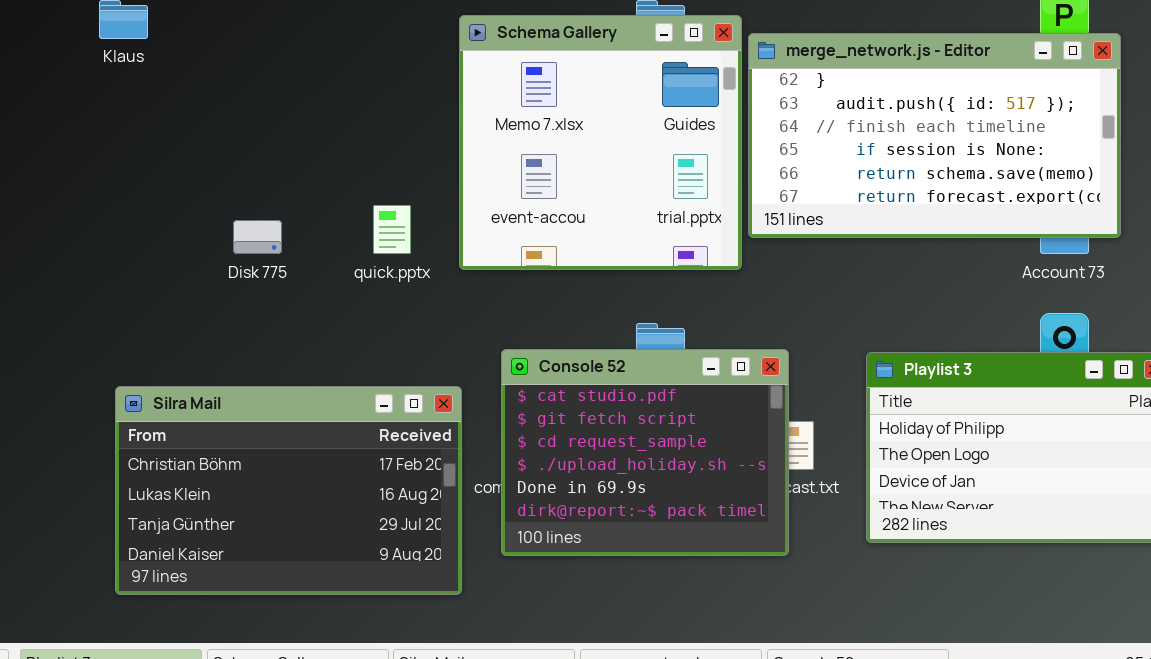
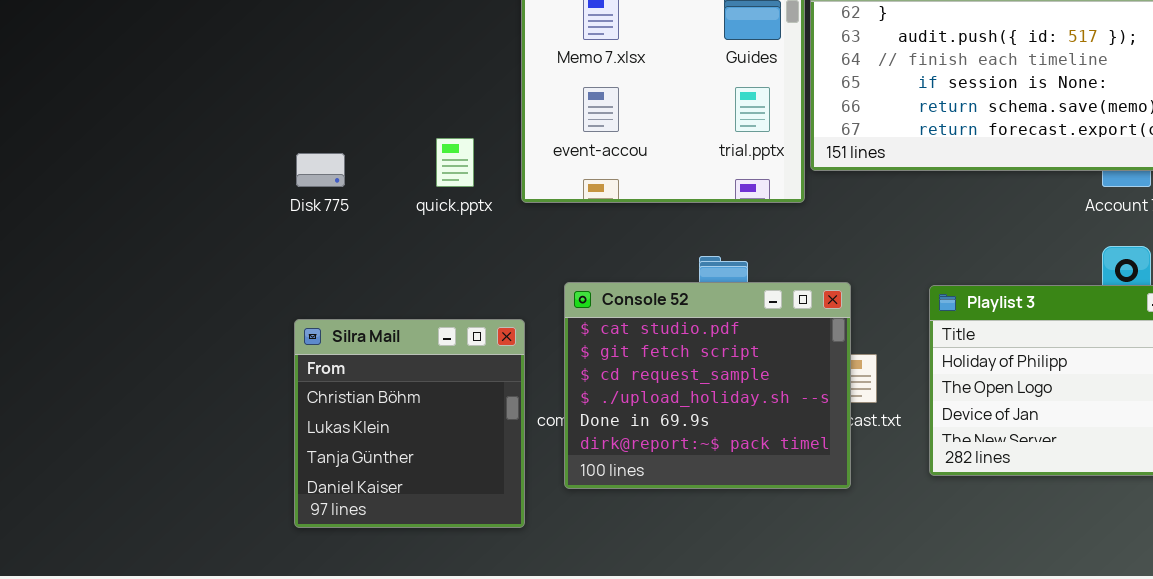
Silra Mail: [115,386,462,595] -> [294,319,525,528], resized

